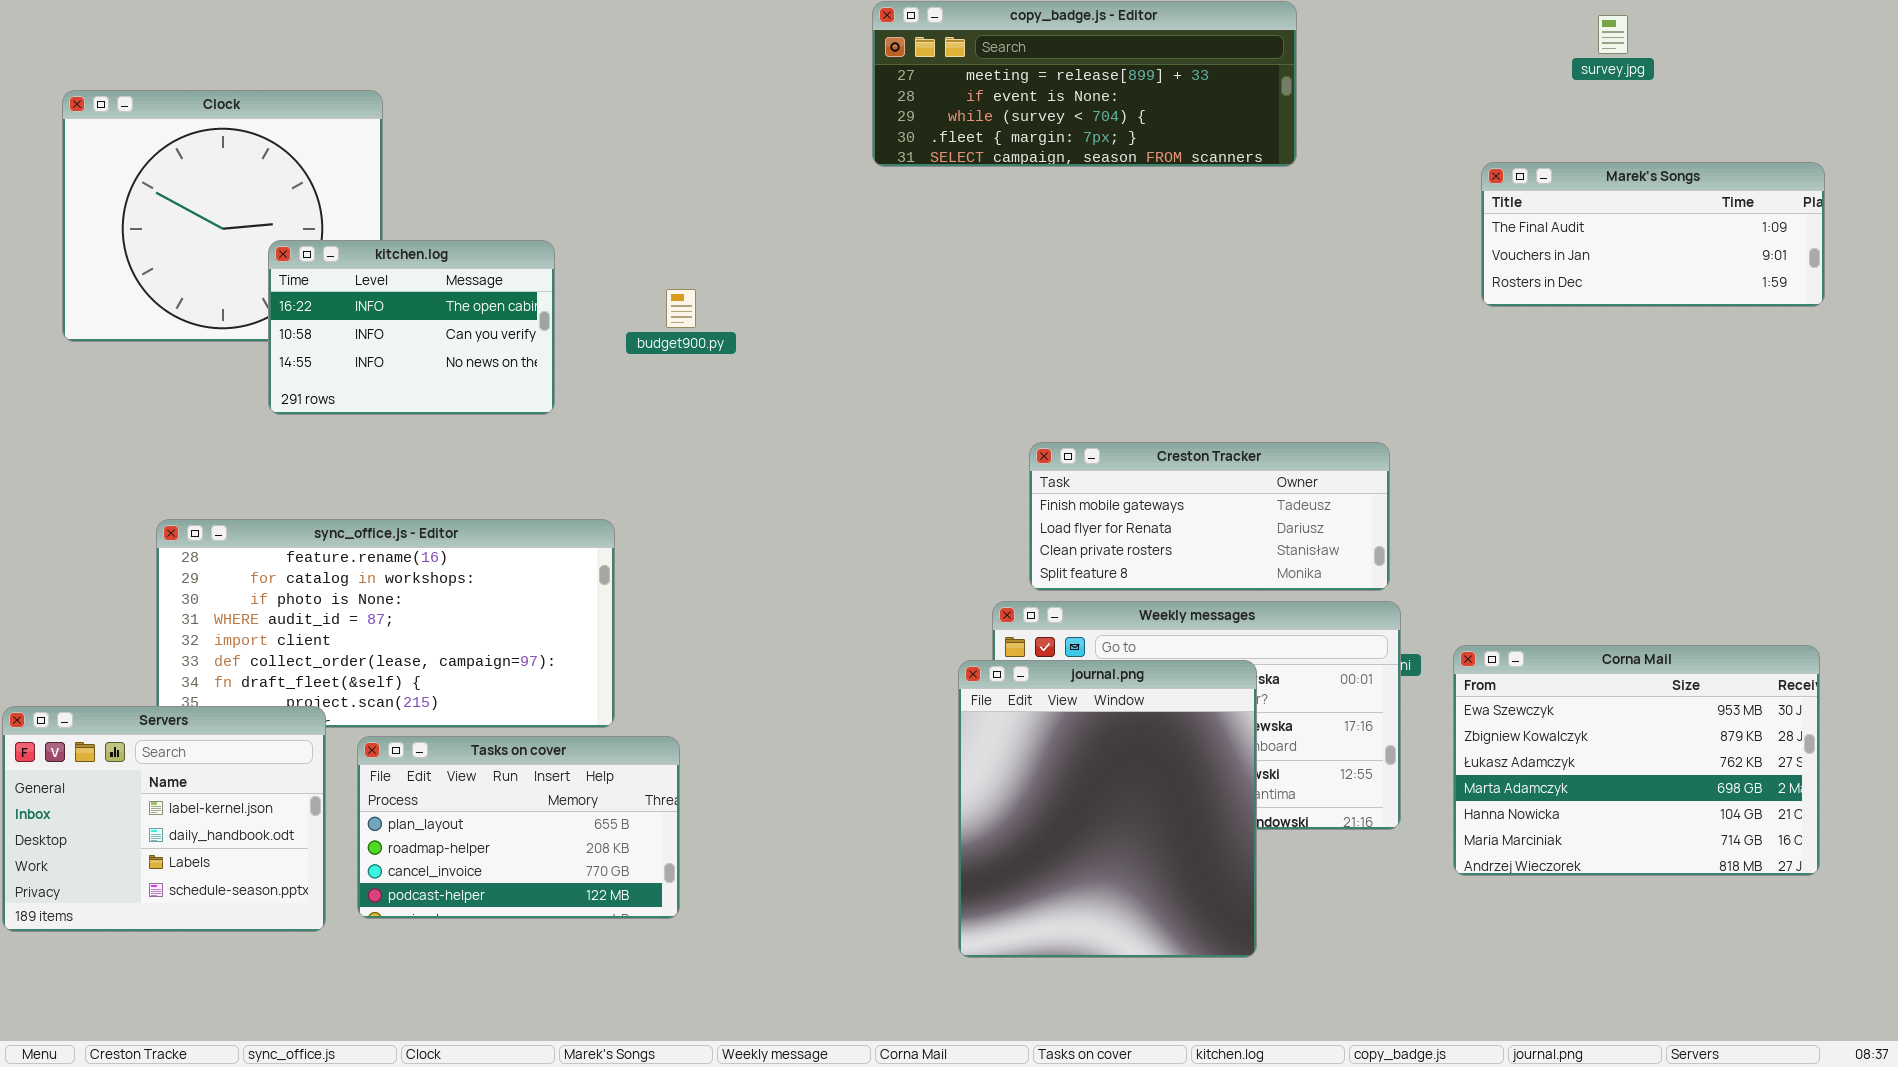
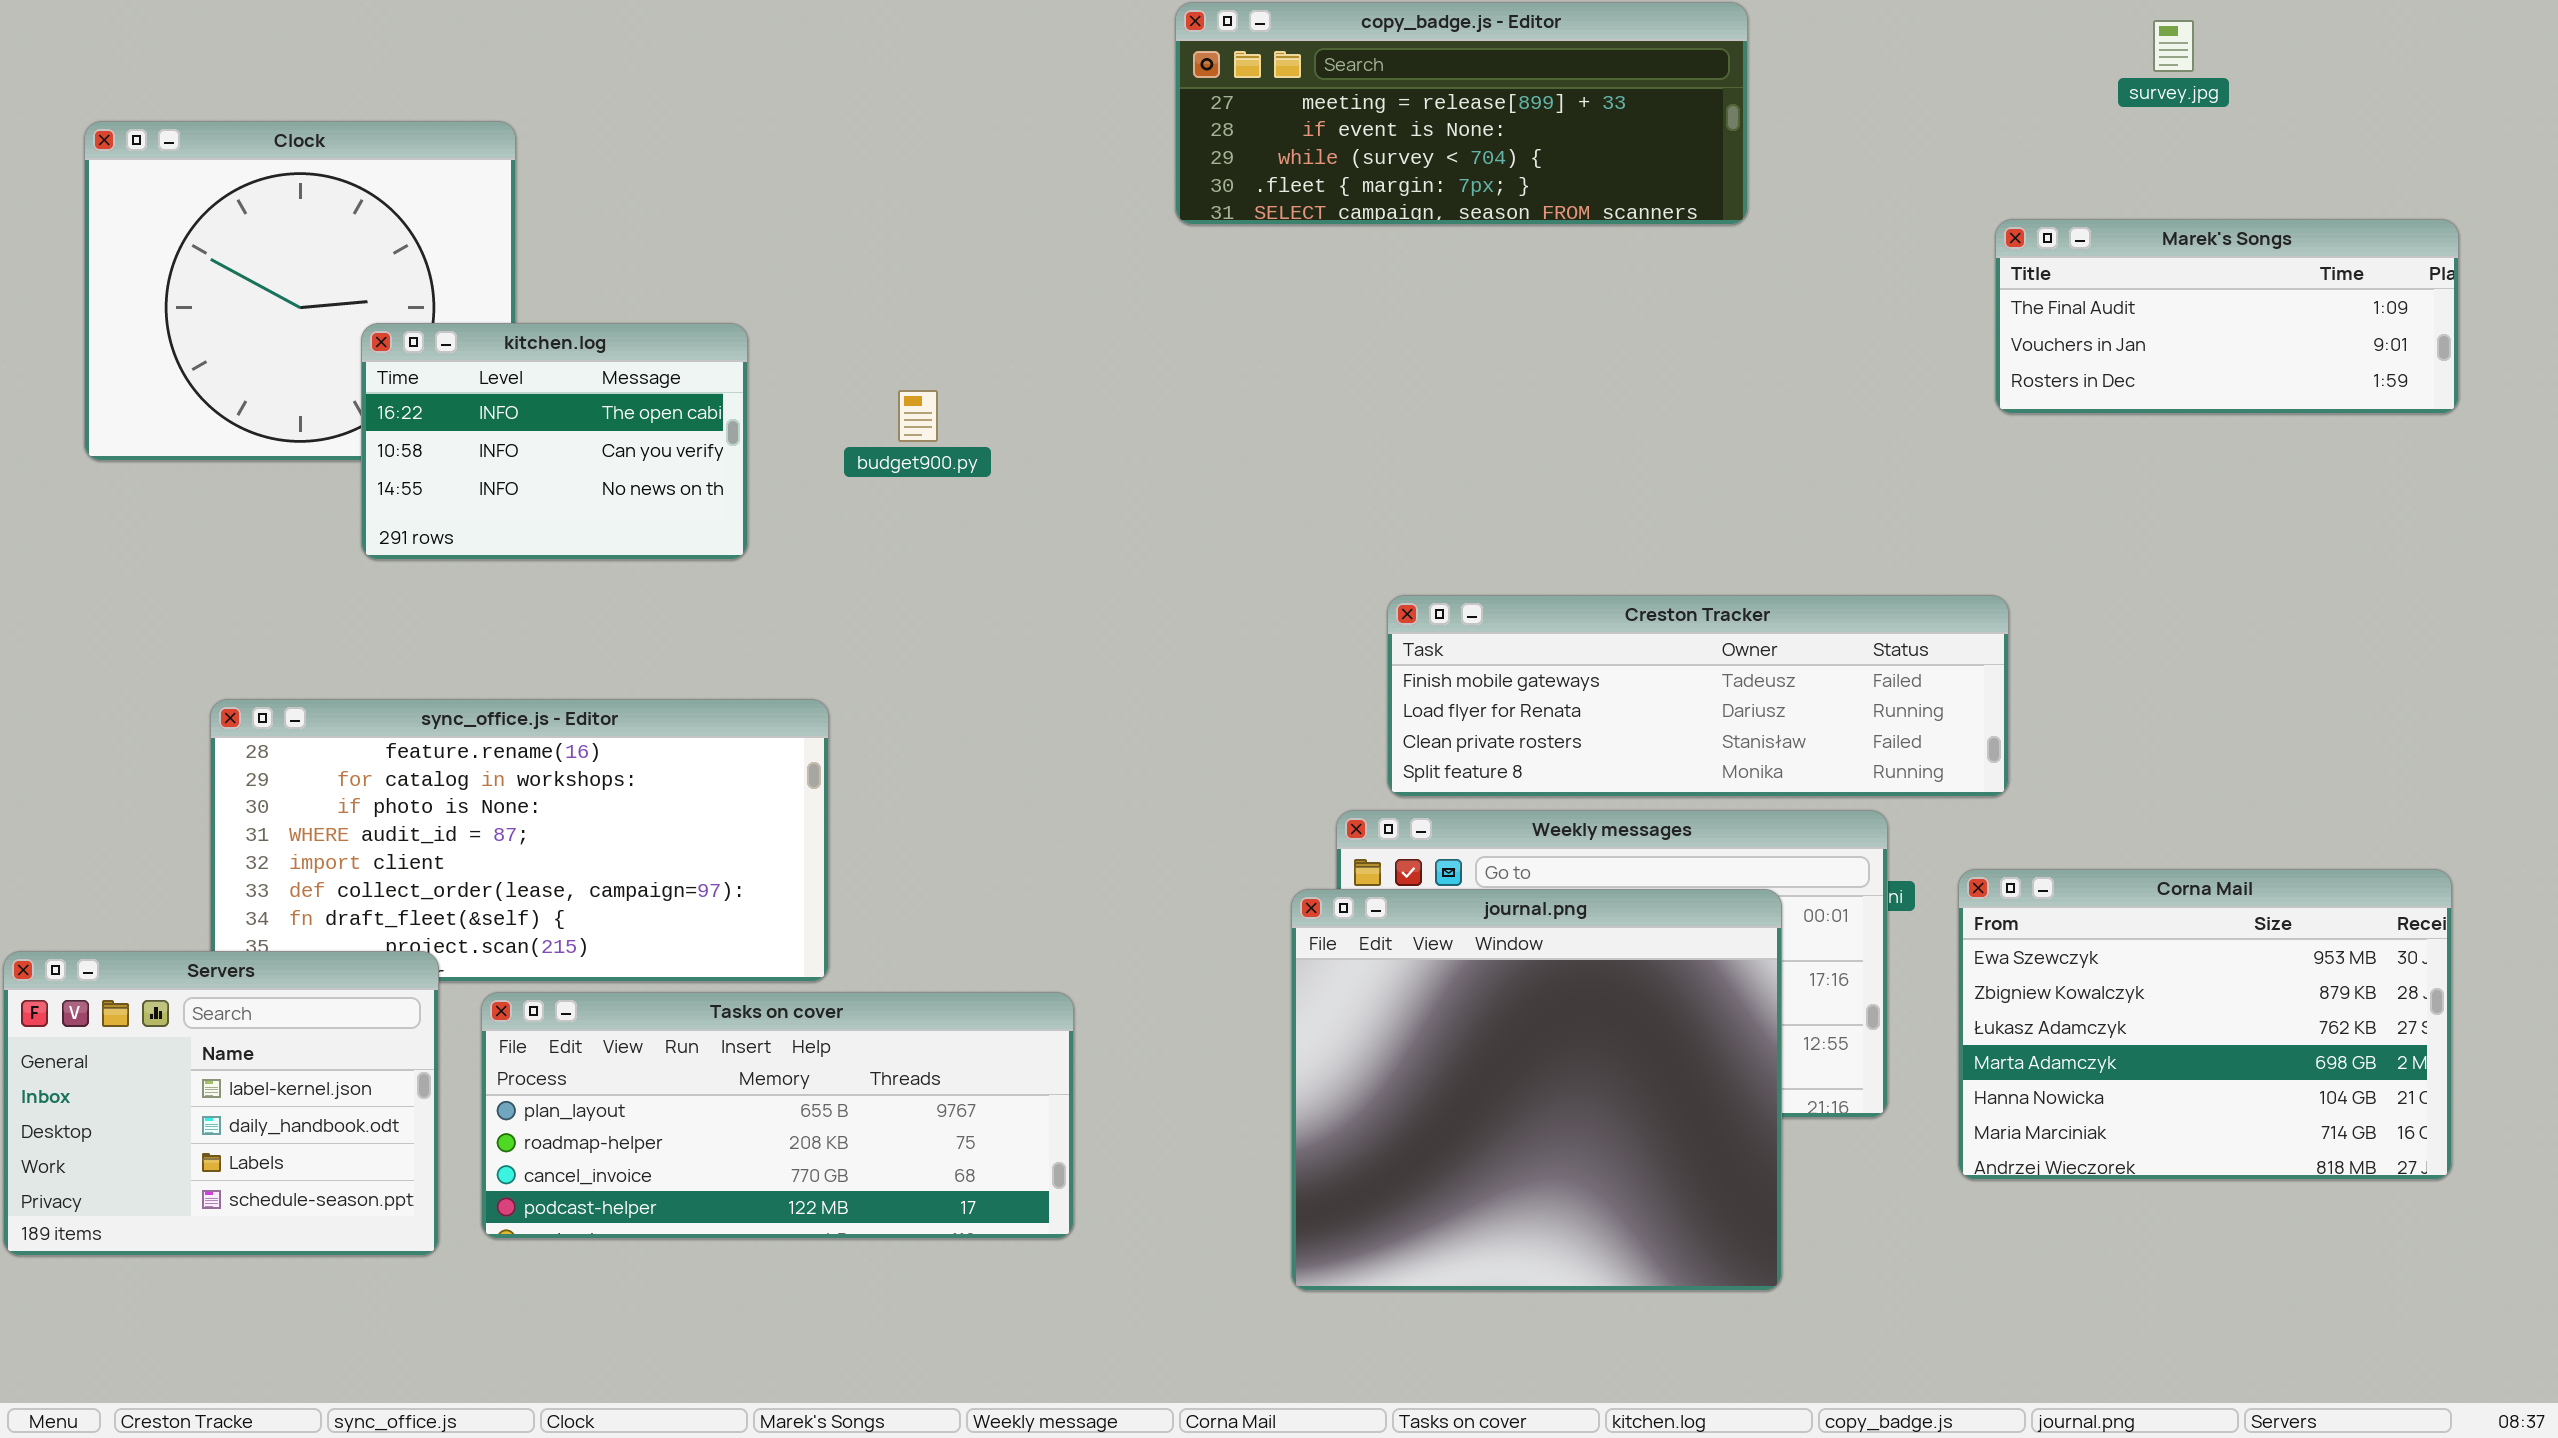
Creston Tracker: [1029,442,1390,591] -> [1387,595,2009,797], resized
journal.png: [958,660,1257,958] -> [1291,889,1782,1291], resized
Tasks on cover: [357,736,680,919] -> [481,992,1074,1239], resized

